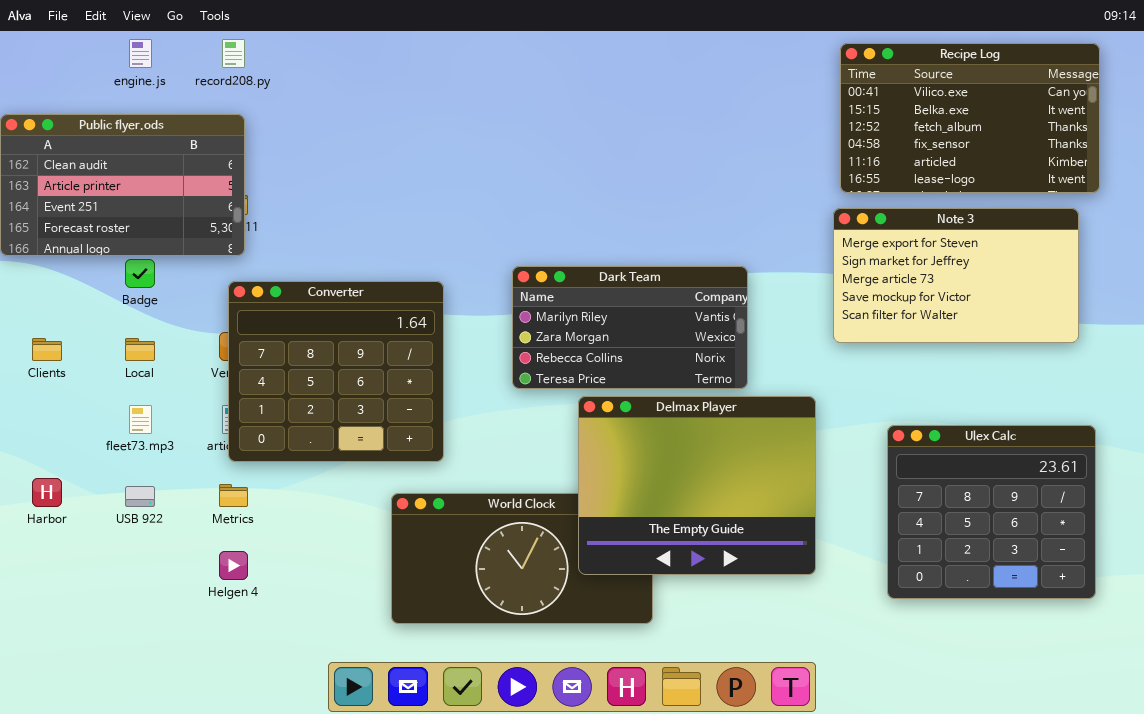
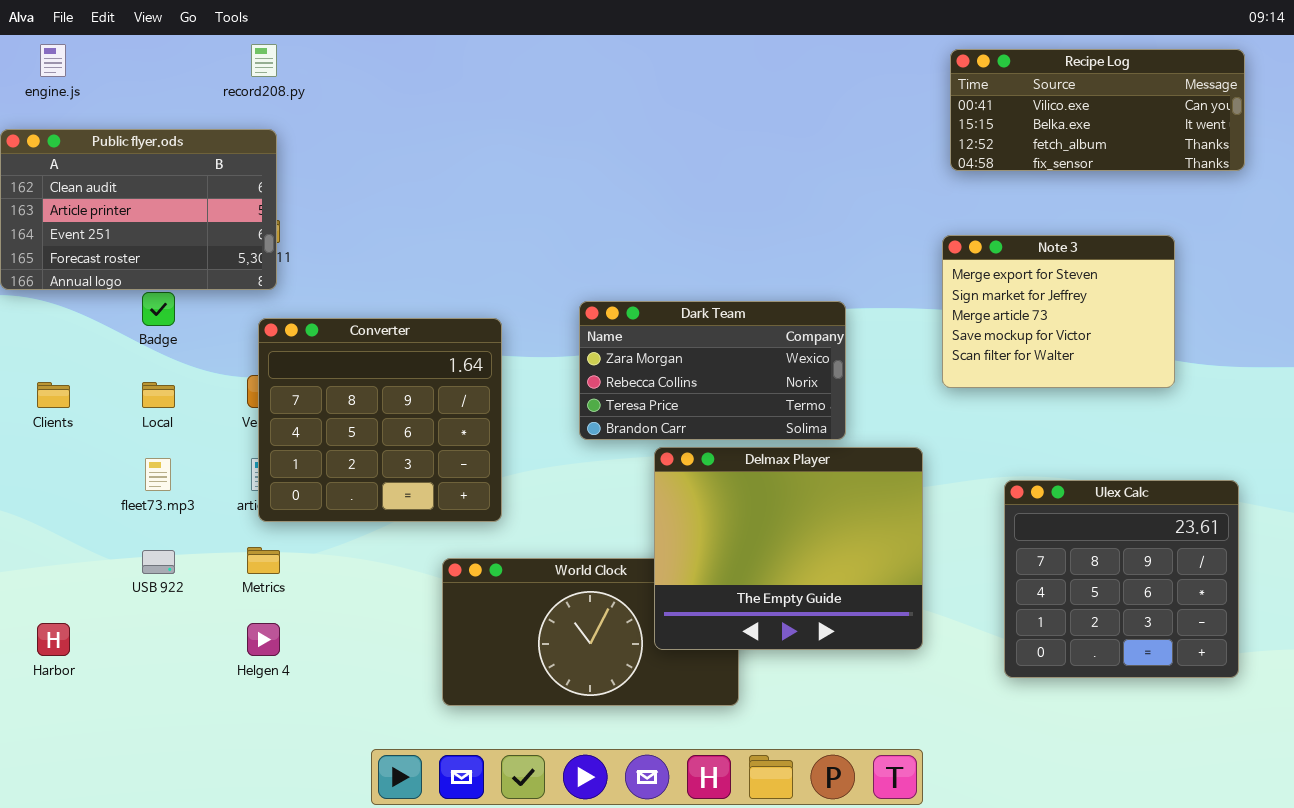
engine.js: [129,39,152,68] -> [40,44,66,77], moved
Recipe Log: [840,43,1100,193] -> [950,49,1245,171], resized
Note 3: [833,208,1079,343] -> [942,235,1175,388], resized
Dark Team: [512,266,748,389] -> [579,301,846,440], scrolled down 1 row
Harbor: [32,478,62,507] -> [37,623,70,656], moved

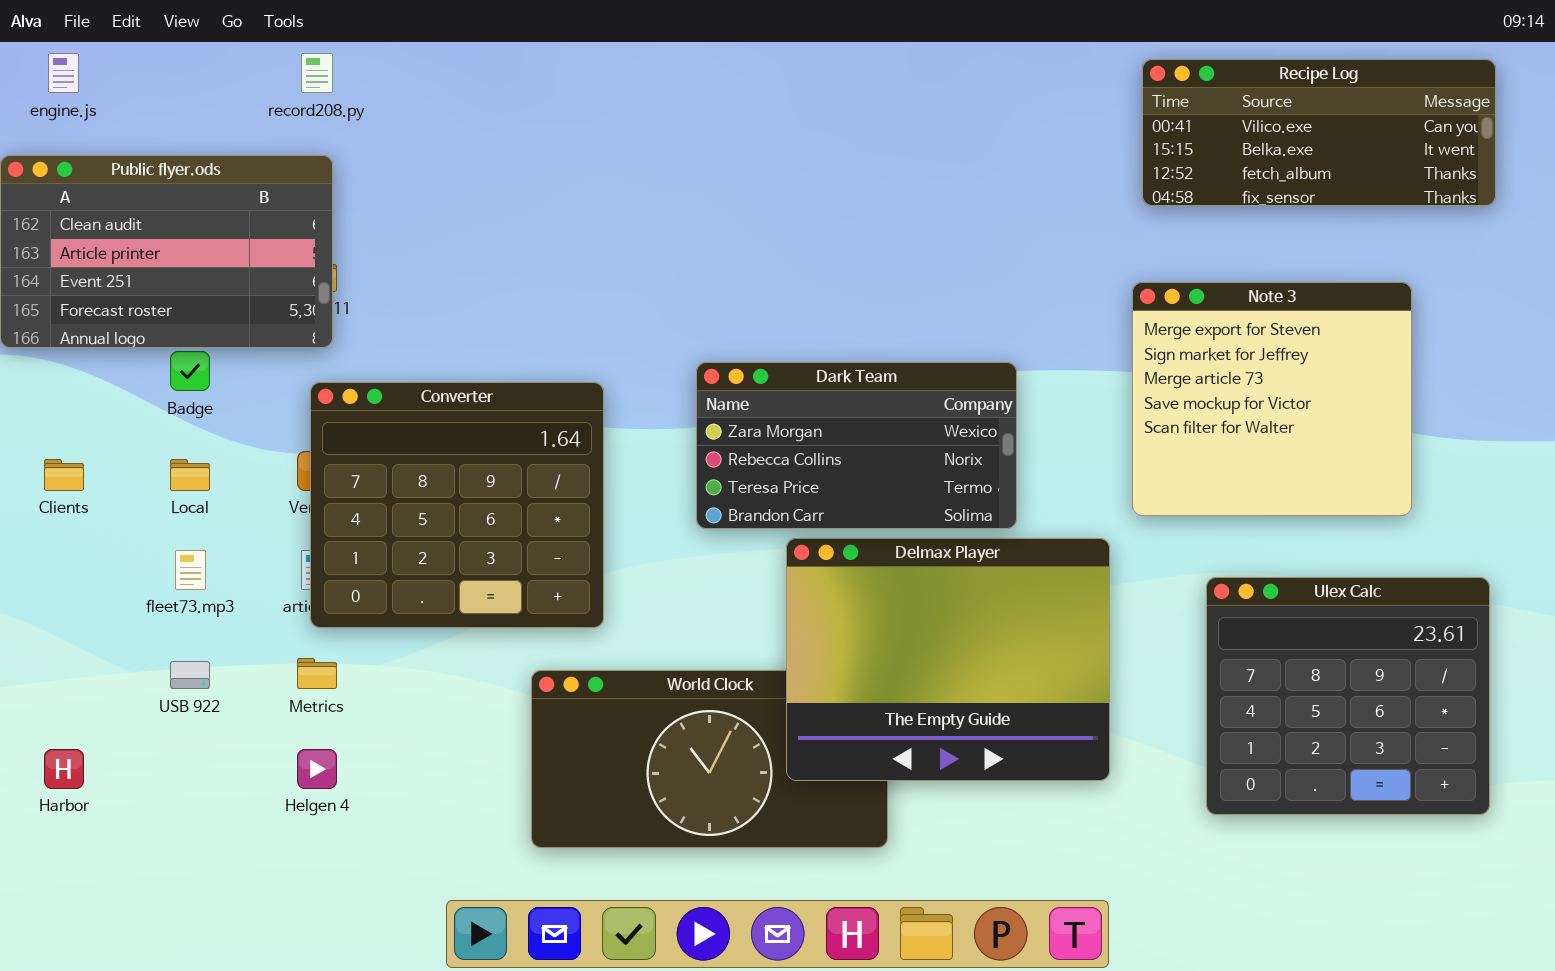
Note 3: [942,235,1175,388] -> [1132,282,1412,516], resized

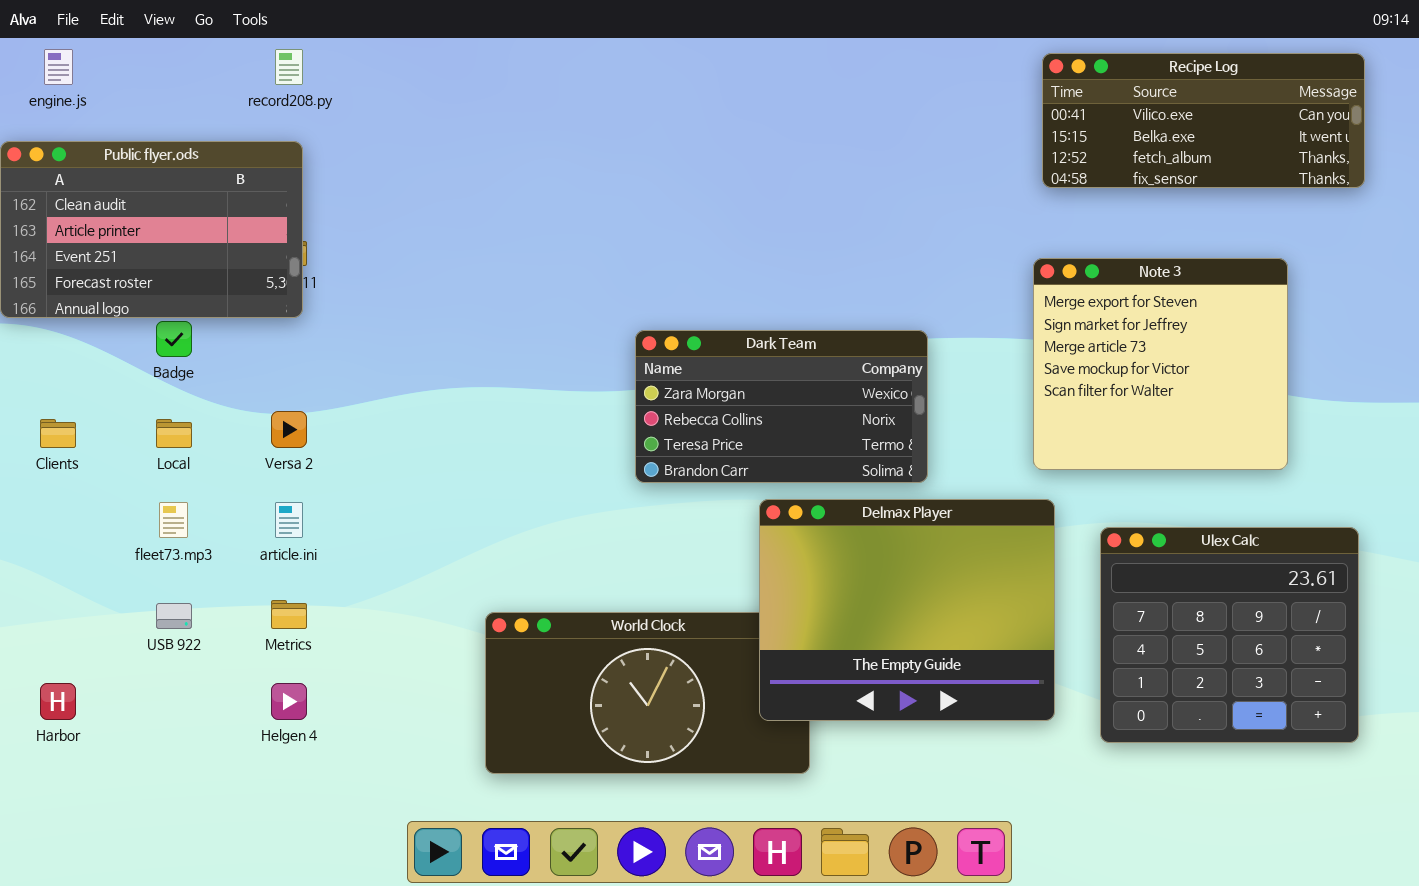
Converter: [310,382,604,628] -> none, closed
Delmax Player: [786,538,1110,781] -> [759,499,1055,721], moved

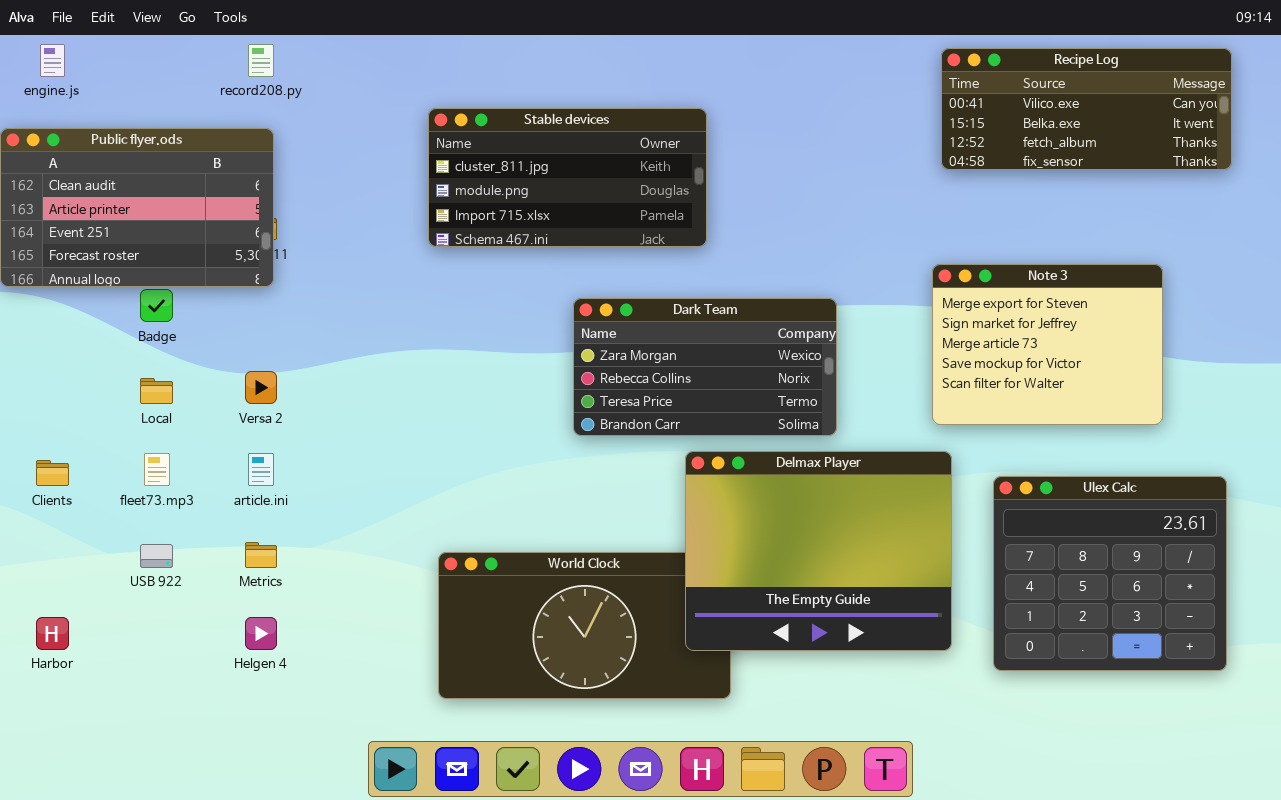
Stable devices: none -> [428,108,707,247], opened
Note 3: [1033,258,1288,470] -> [932,264,1163,425], resized
Clients: [40,419,76,448] -> [36,460,69,486], moved

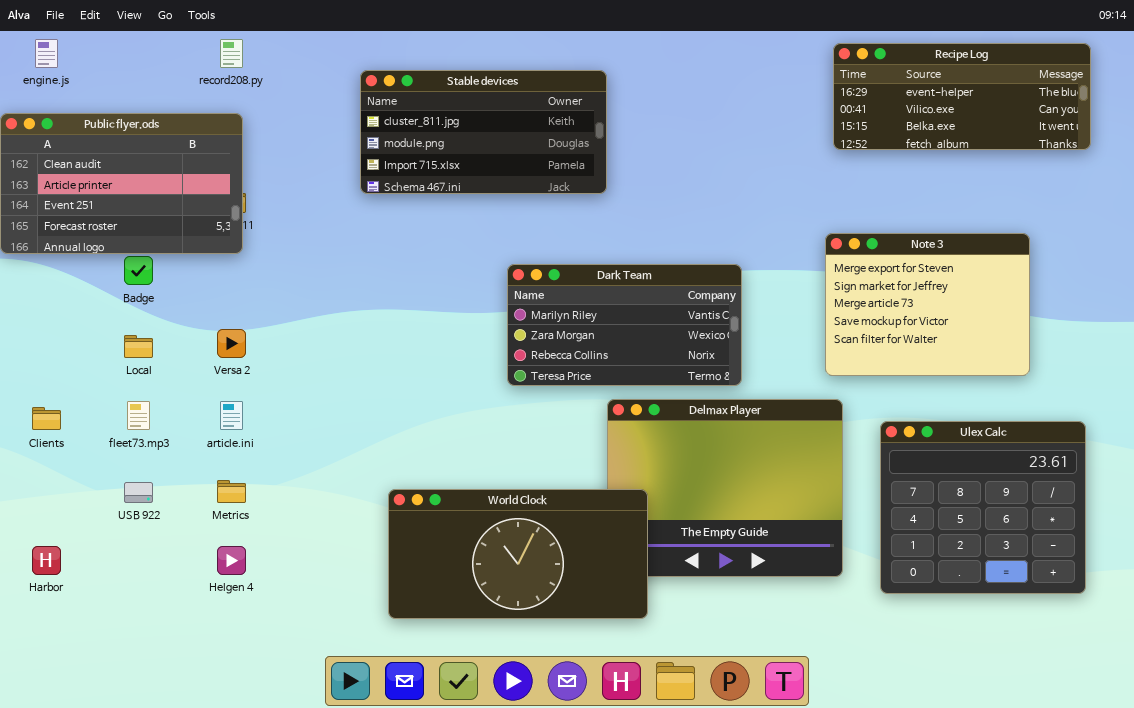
Recipe Log: [941,48,1232,170] -> [833,43,1091,150], scrolled up 1 row
Stable devices: [428,108,707,247] -> [360,70,607,194], moved
Dark Team: [573,298,837,436] -> [507,264,742,386], scrolled up 1 row
World Clock: [438,552,731,699] -> [388,489,648,619], raised

